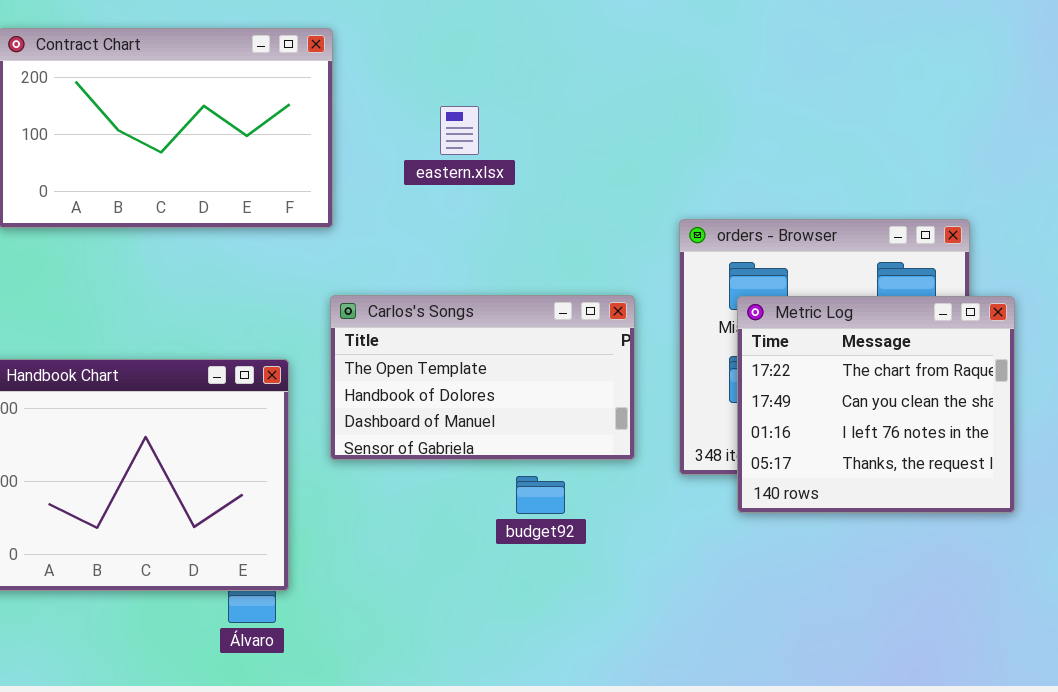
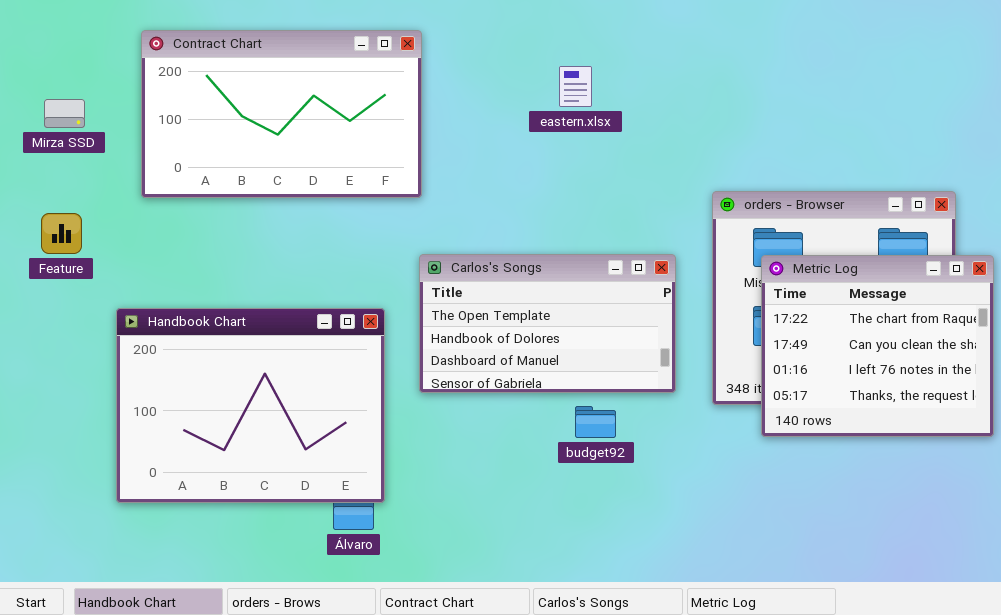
eastern.xlsx: [440,106,479,155] -> [559,66,592,107], moved

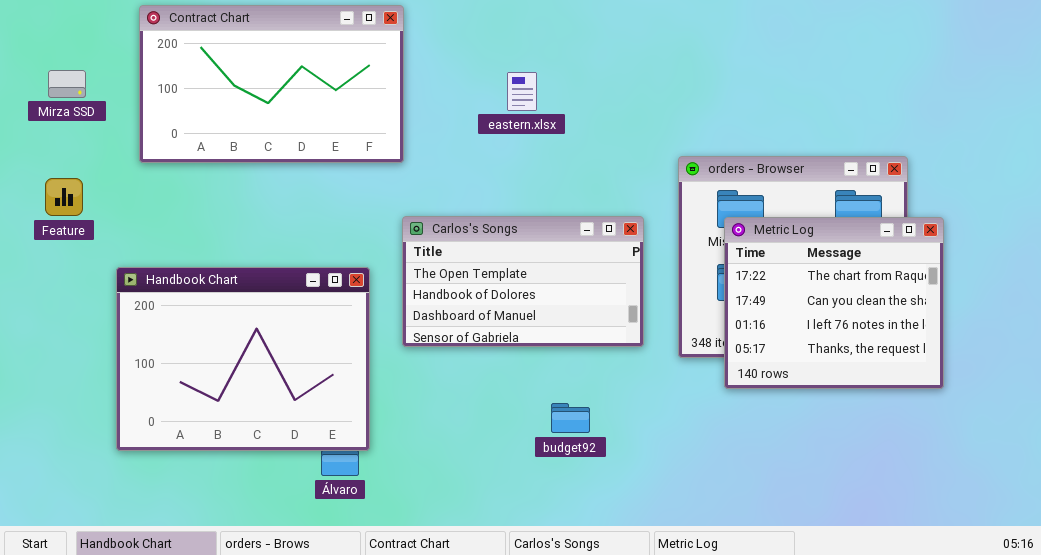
eastern.xlsx: [559,66,592,107] -> [507,72,537,111], moved
budget92: [575,406,616,438] -> [551,403,590,433], moved

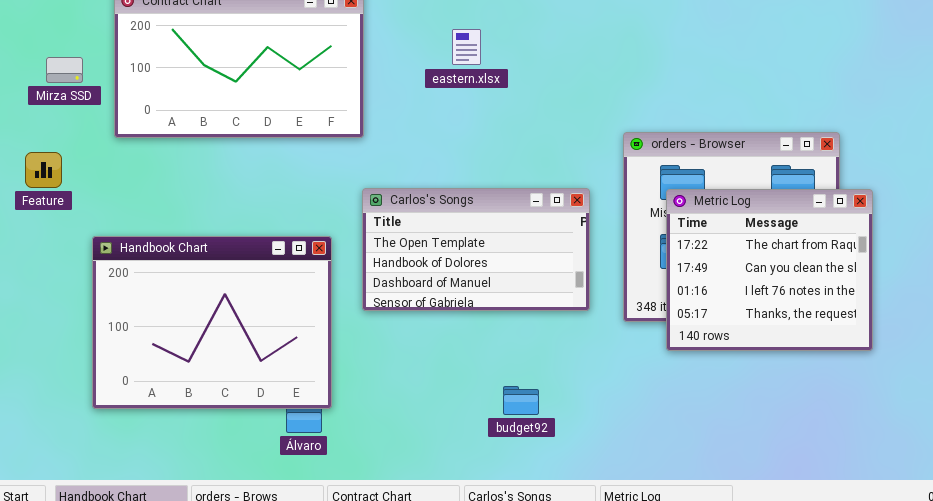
Mirza SSD: [48,70,86,98] -> [46,57,83,83], moved
eastern.xlsx: [507,72,537,111] -> [452,29,481,65], moved
budget92: [551,403,590,433] -> [503,386,539,415], moved

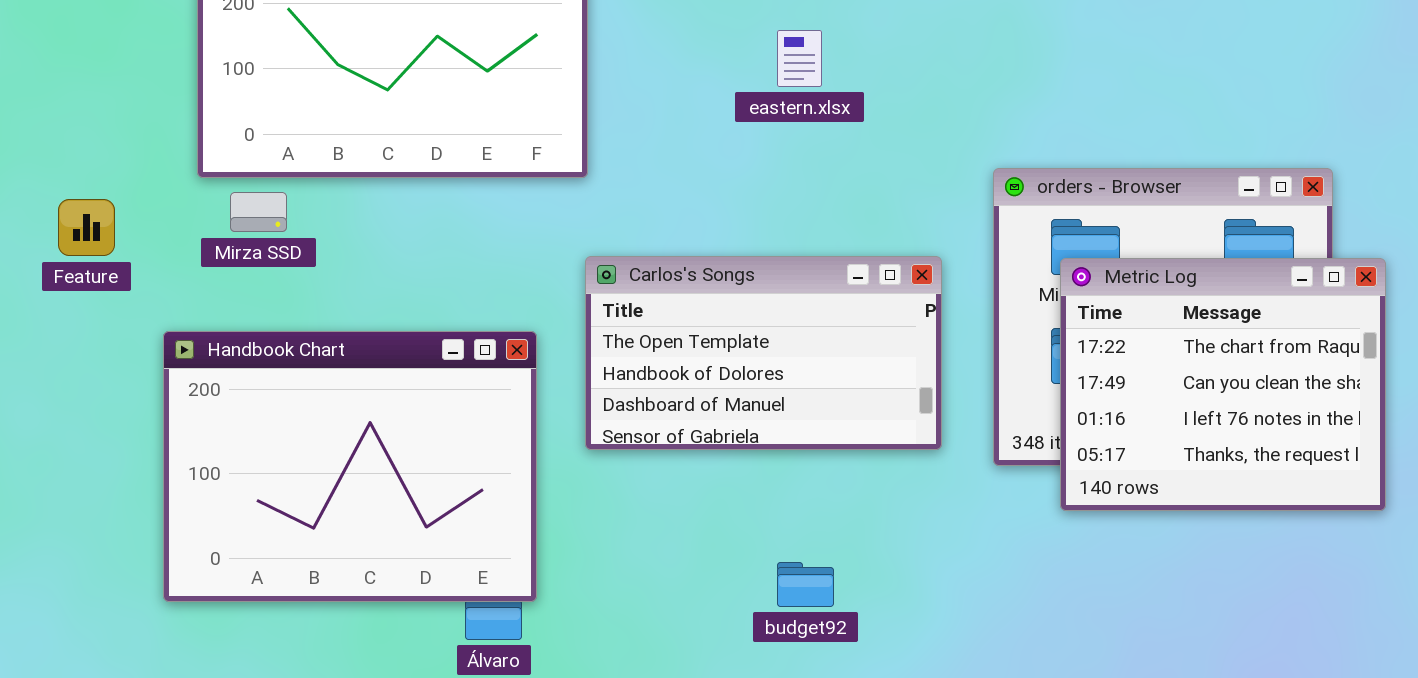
eastern.xlsx: [452,29,481,65] -> [777,30,822,87], moved
Mirza SSD: [46,57,83,83] -> [230,192,287,232], moved
budget92: [503,386,539,415] -> [777,562,834,607], moved

